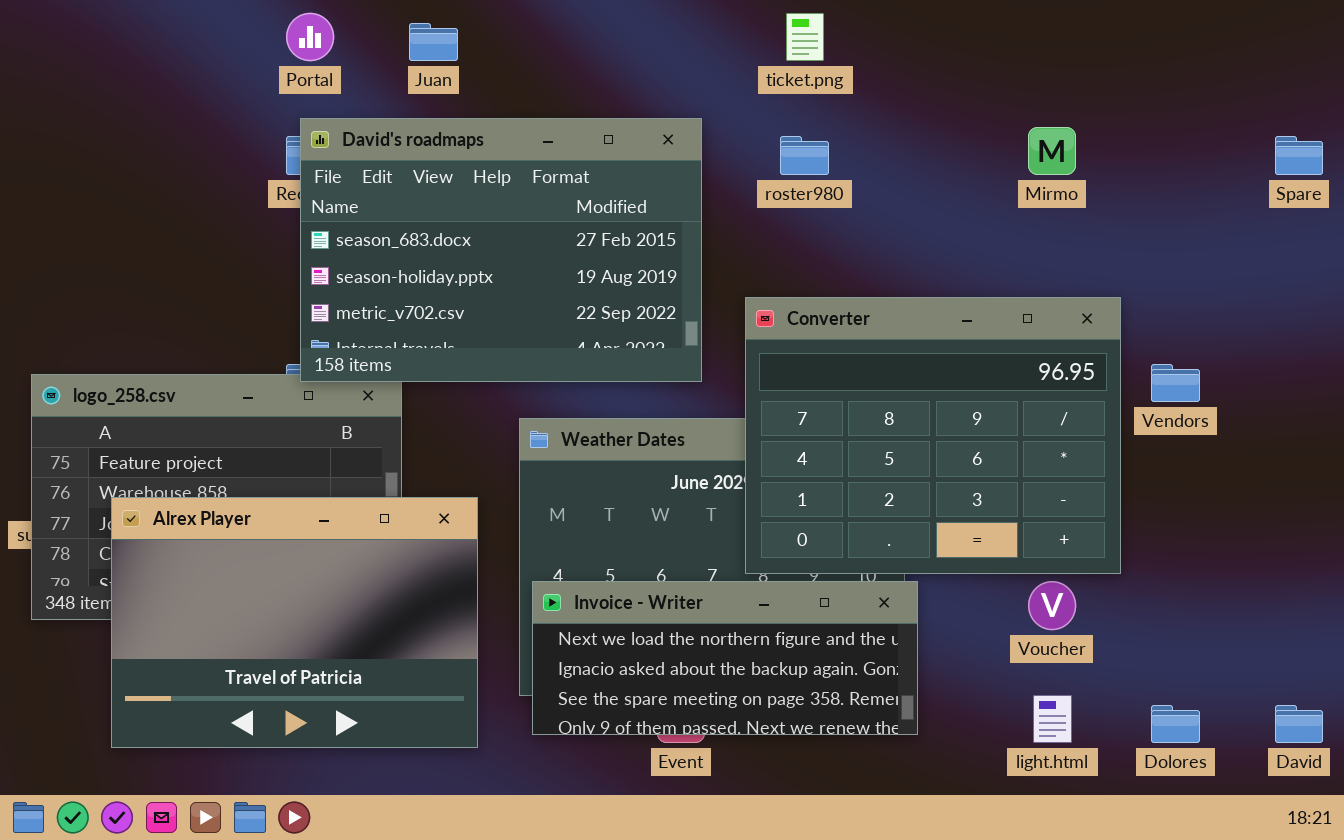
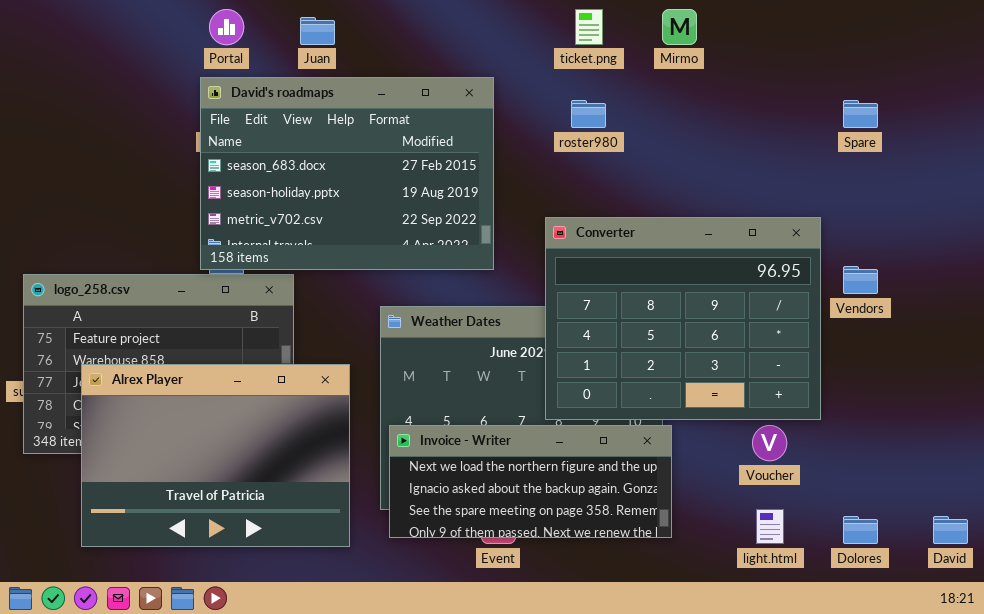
David's roadmaps: [300,118,702,382] -> [200,77,494,270], moved
Mirmo: [1028,127,1076,175] -> [662,9,697,45], moved
Spare: [1275,136,1323,175] -> [843,100,878,128], moved

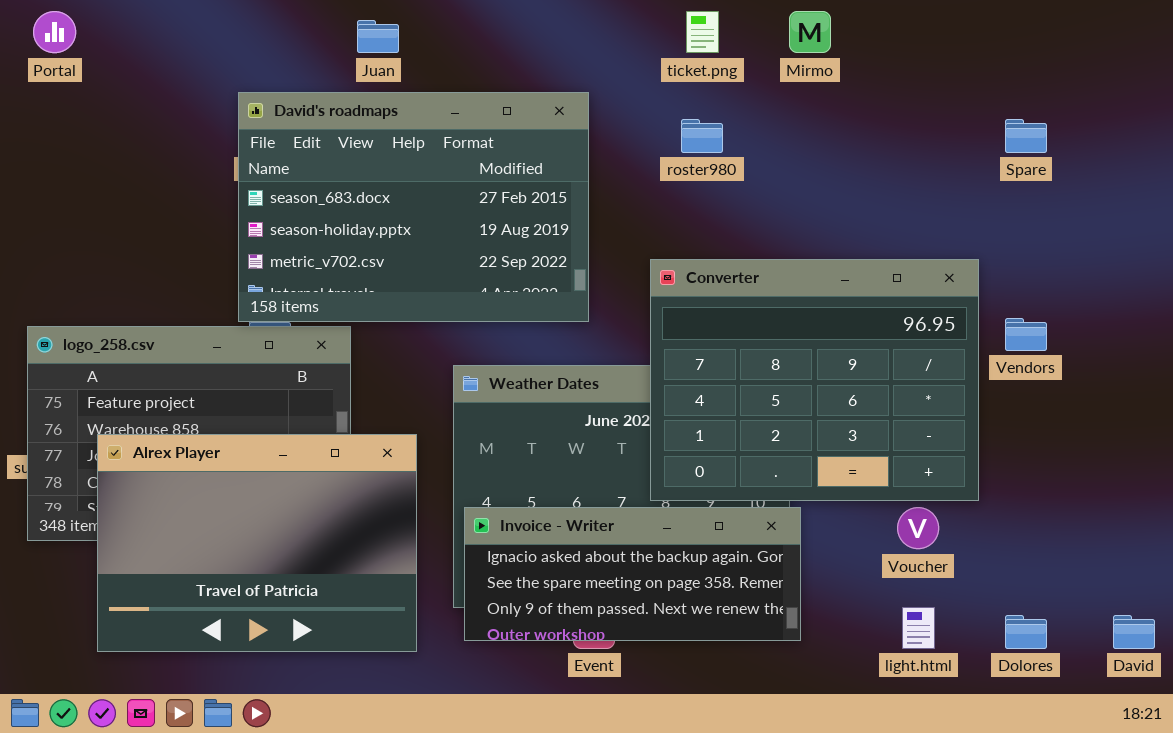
Portal: [209,9,244,45] -> [33,11,76,53], moved
Invoice - Writer: [389,425,672,538] -> [464,507,801,641], scrolled down 1 row

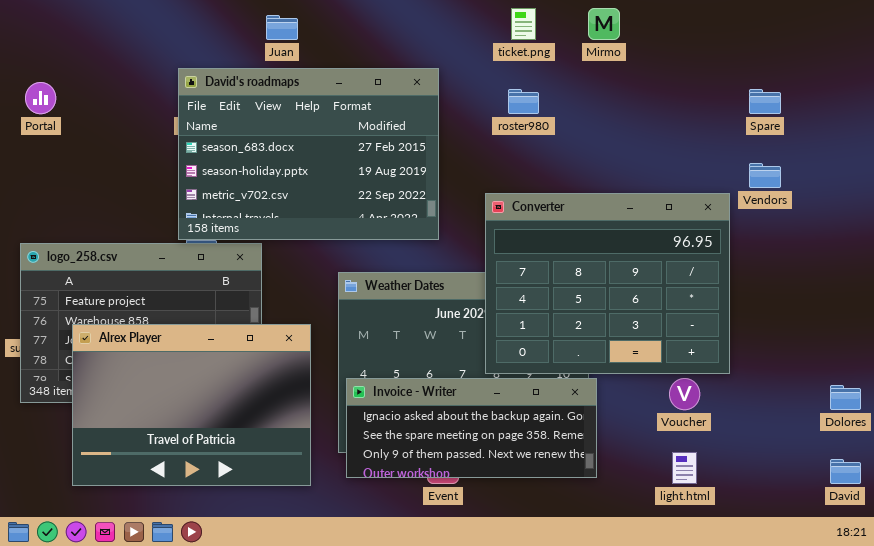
Portal: [33,11,76,53] -> [25,82,56,114], moved
Vendors: [1005,318,1047,351] -> [749,163,781,188], moved
Dolores: [1005,615,1047,649] -> [830,385,861,410], moved

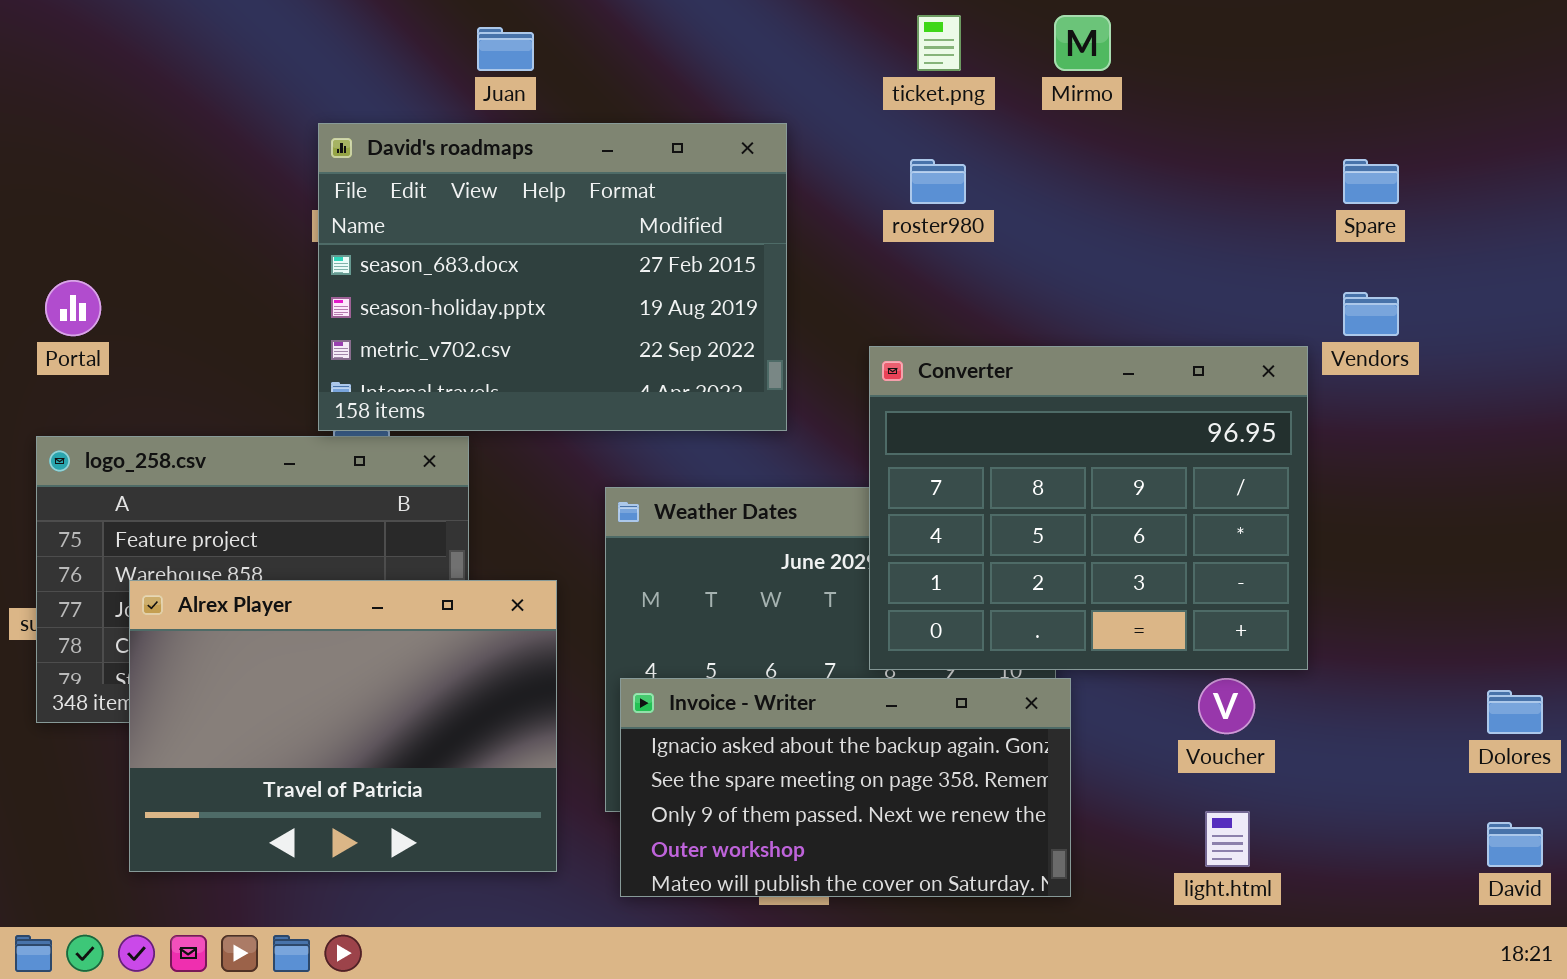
Portal: [25,82,56,114] -> [45,280,101,336], moved
Invoice - Writer: [346,378,597,478] -> [620,678,1071,897], resized

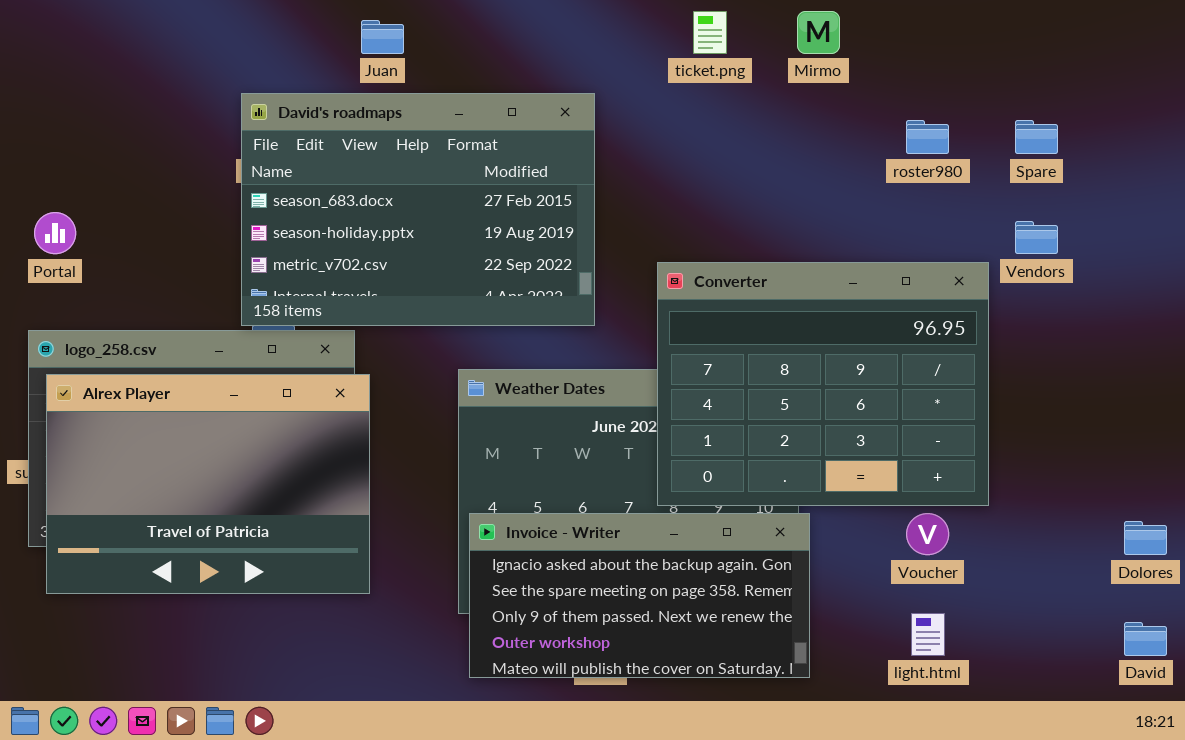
roster980: [910,159,966,204] -> [906,120,949,154], moved
Alrex Player: [129,580,557,872] -> [46,374,370,594], moved

